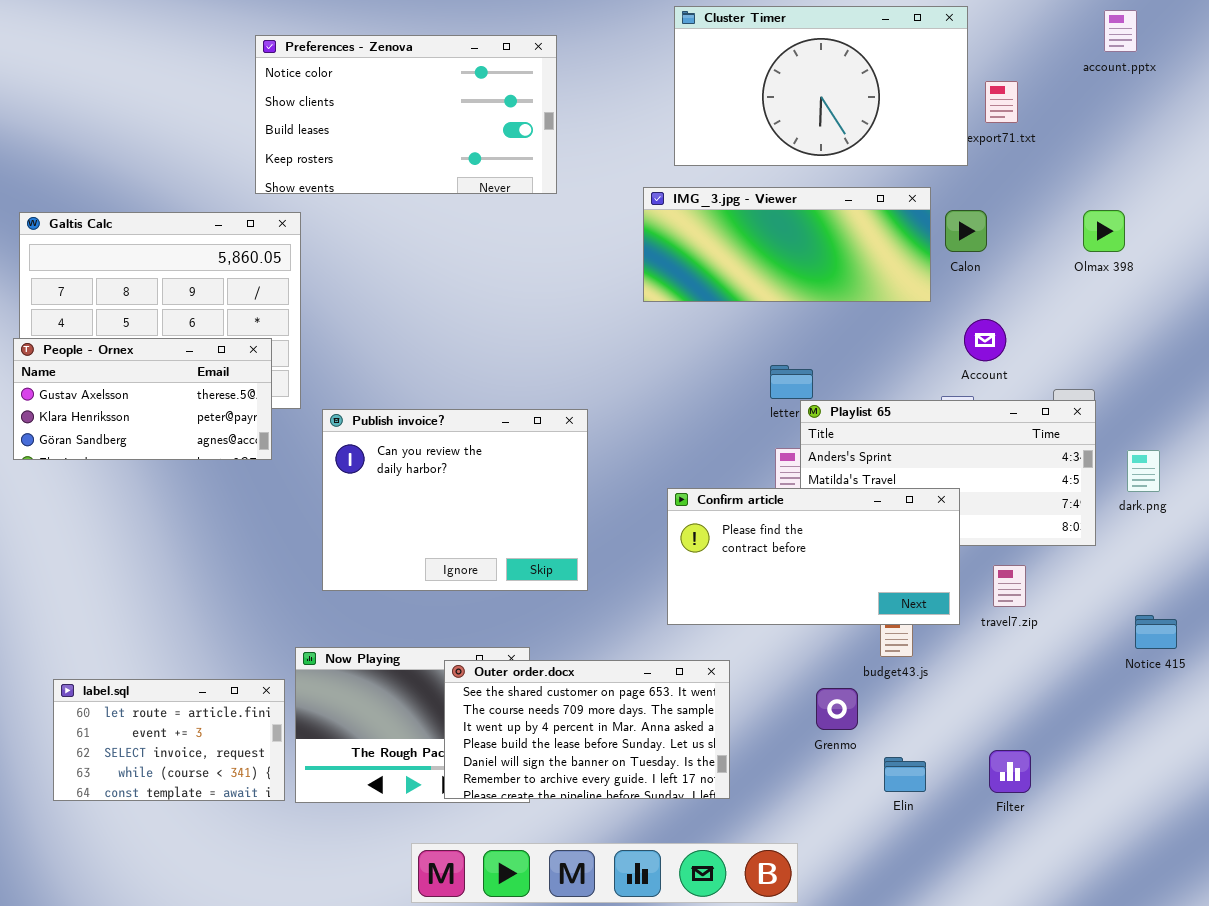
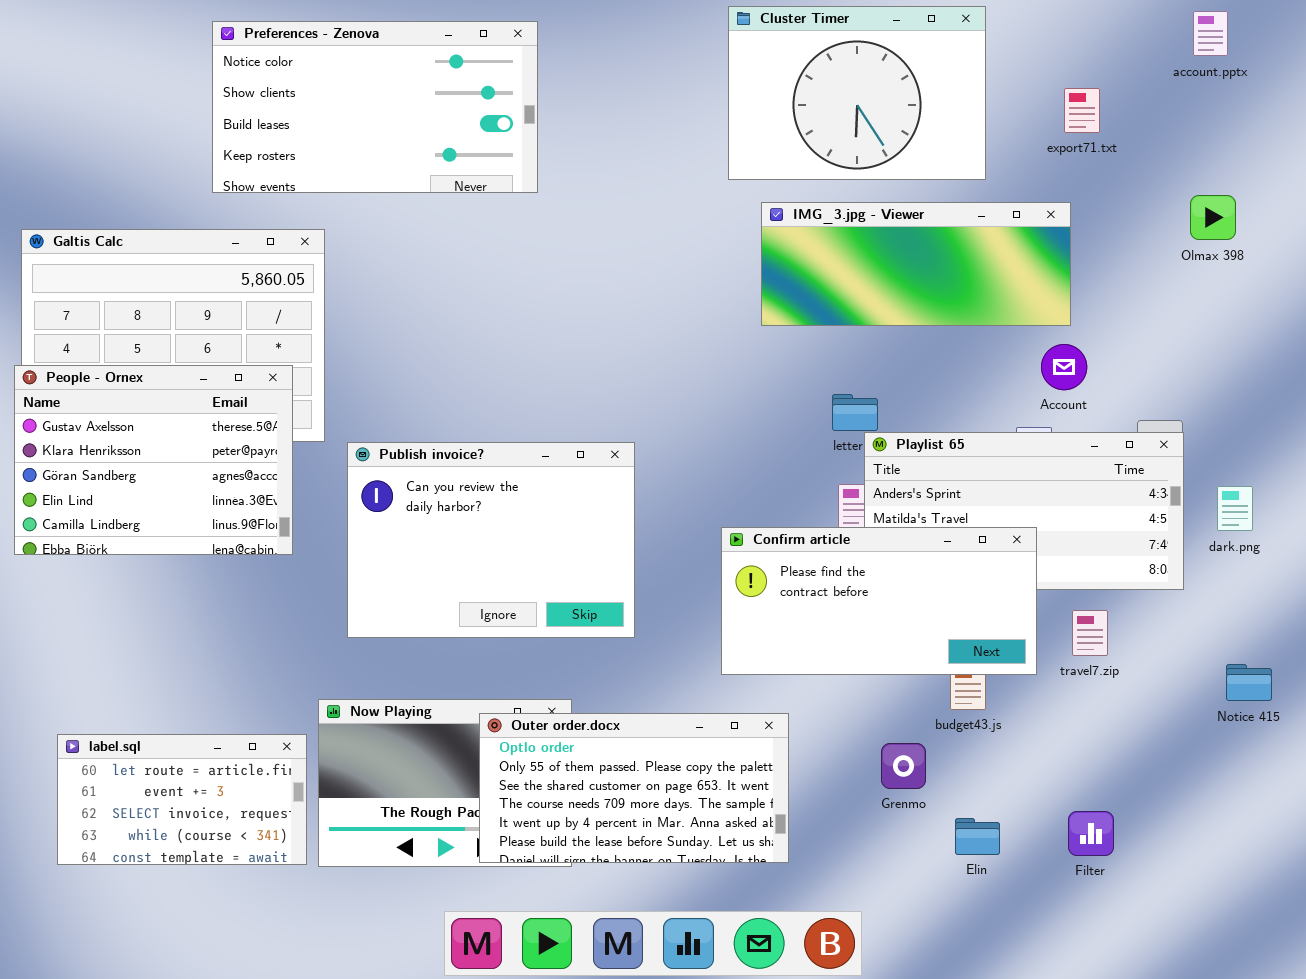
Cluster Timer: [674,6,968,166] -> [728,6,986,180], resized
Preferences - Zenova: [255,35,557,194] -> [212,21,538,193], moved
IMG_3.jpg - Viewer: [643,187,931,302] -> [761,202,1071,326], moved
Olmax 398: [1083,210,1125,252] -> [1190,195,1236,240], moved
People - Ornex: [13,338,272,460] -> [14,365,293,555], resized
Outer order.docx: [444,660,730,799] -> [479,713,789,863], scrolled up 2 rows

